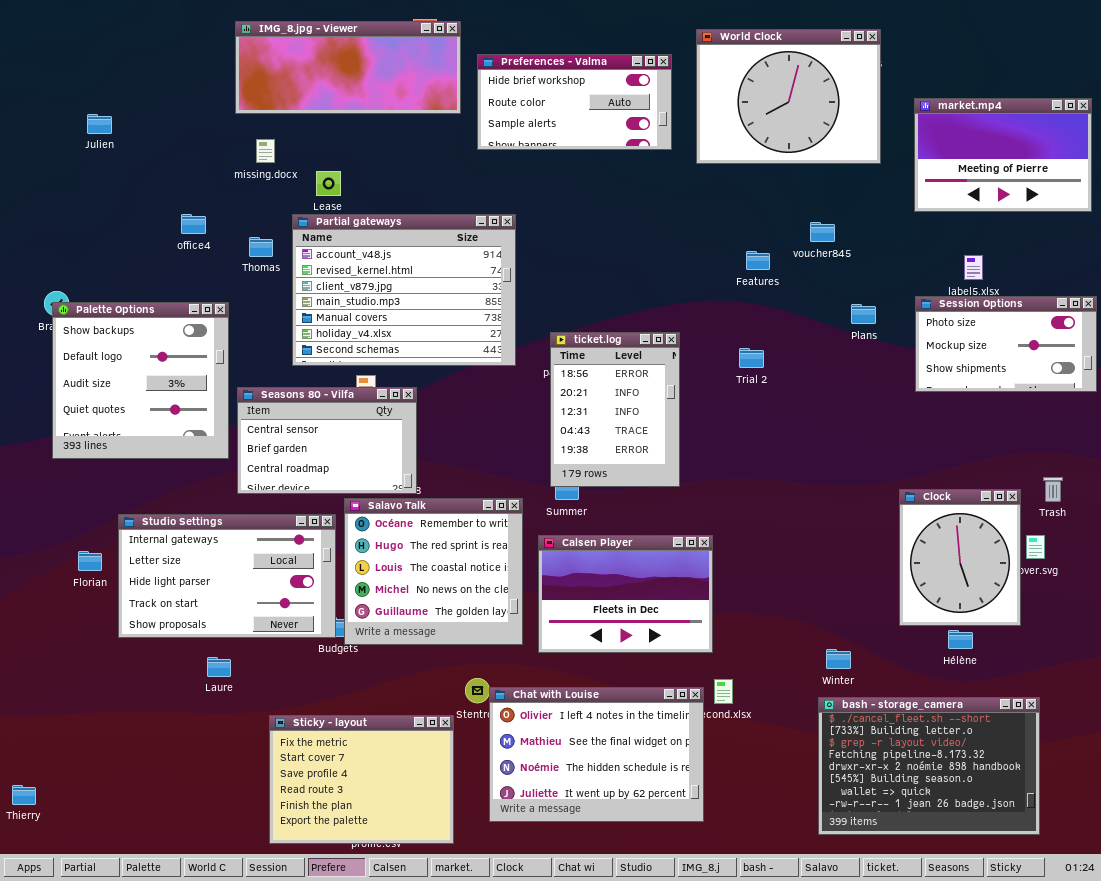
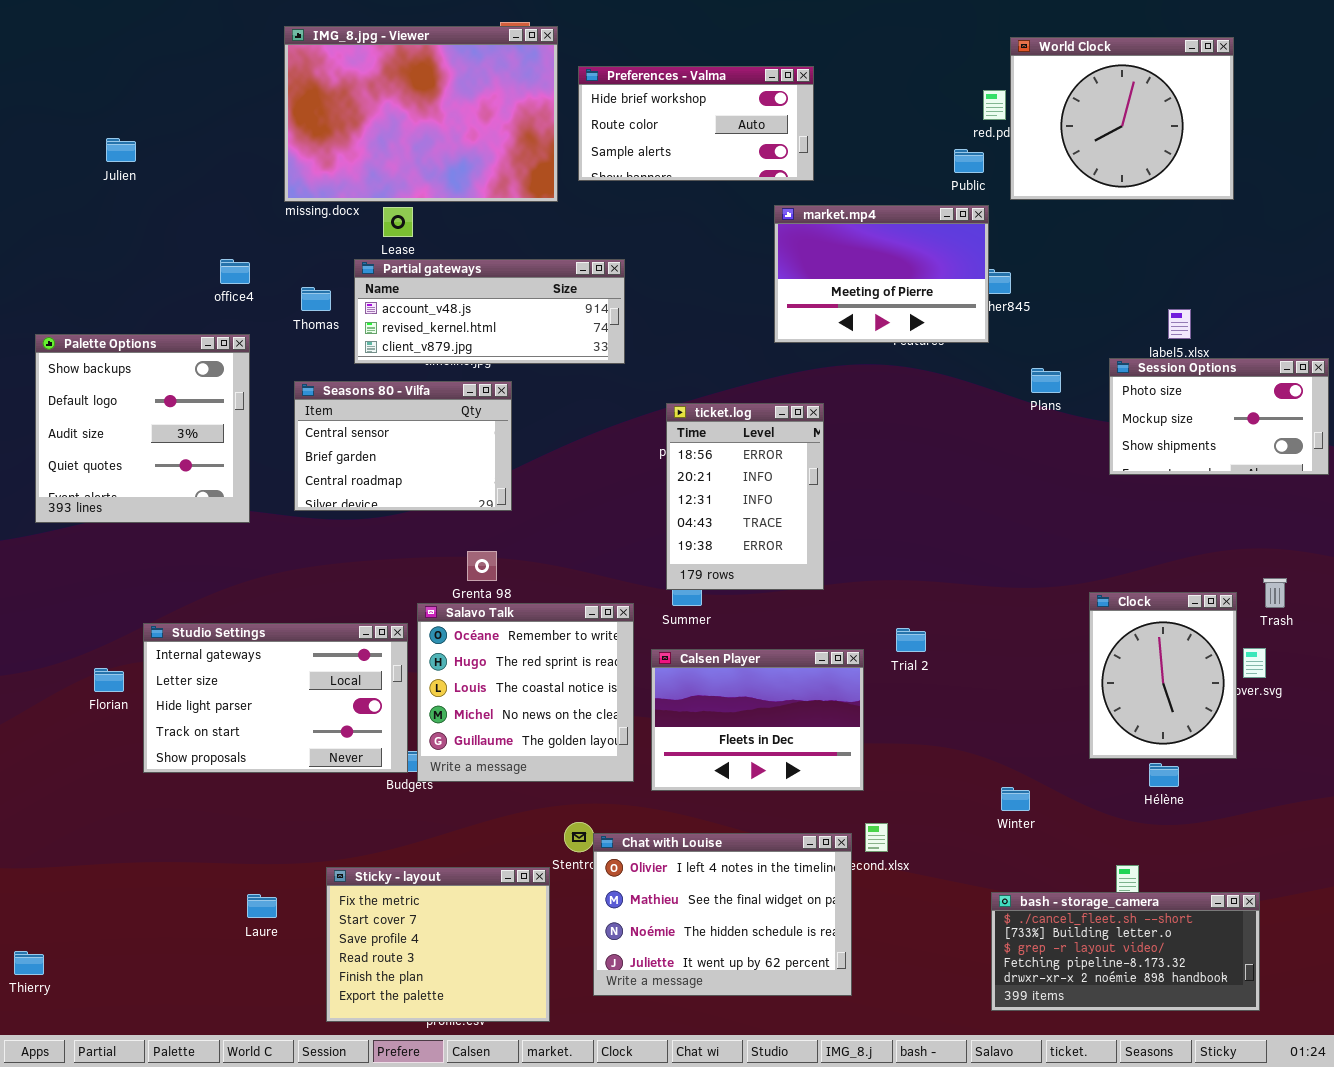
IMG_8.jpg - Viewer: [235,21,461,114] -> [284,26,558,202], resized
World Clock: [696,29,881,164] -> [1010,37,1234,200], moved
market.mp4: [914,98,1092,212] -> [774,205,989,343], moved
Partial gateways: [292,214,516,366] -> [354,259,625,364], resized
Palette Options: [52,302,229,459] -> [35,334,250,523], moved
Trial 2: [739,348,764,368] -> [896,628,926,652], moved
Seasons 80 - Vilfa: [237,387,417,494] -> [294,381,512,511], moved
Laure: [207,657,231,677] -> [247,894,277,918], moved
bash - storage_camera: [818,697,1040,835] -> [991,892,1260,1011], resized

